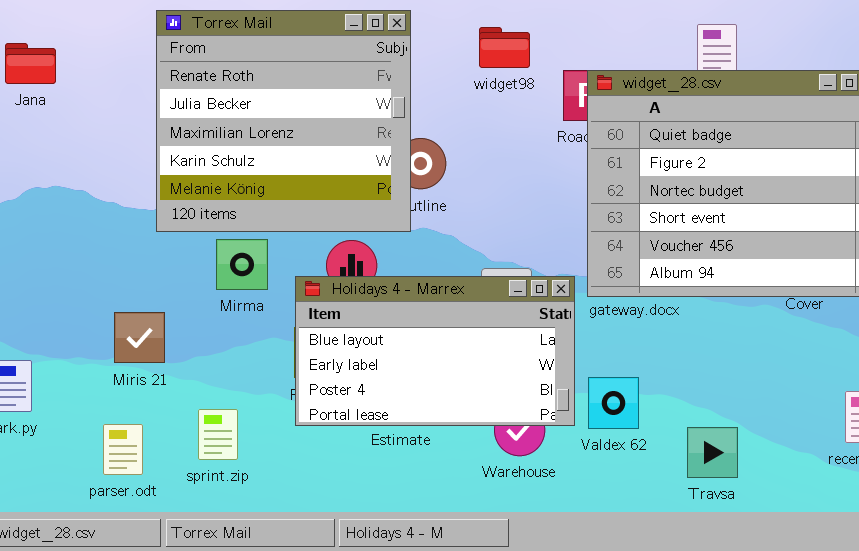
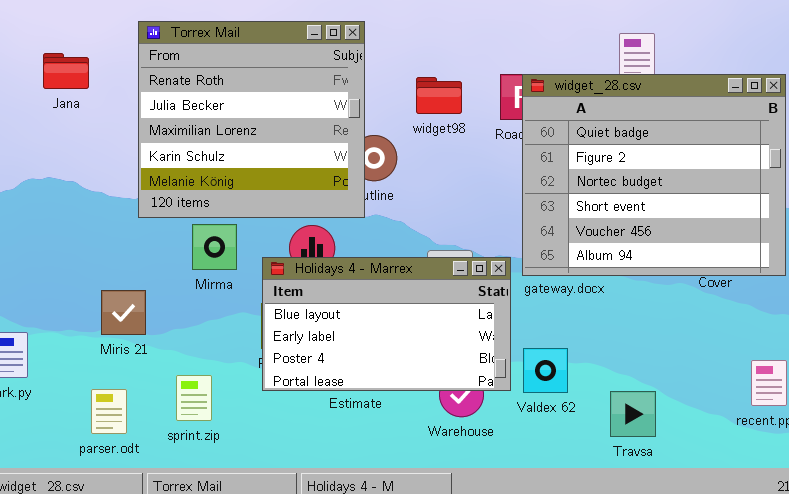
widget98: [479,27,530,68] -> [416,77,462,114], moved
Jana: [5,43,56,84] -> [43,53,89,89], moved

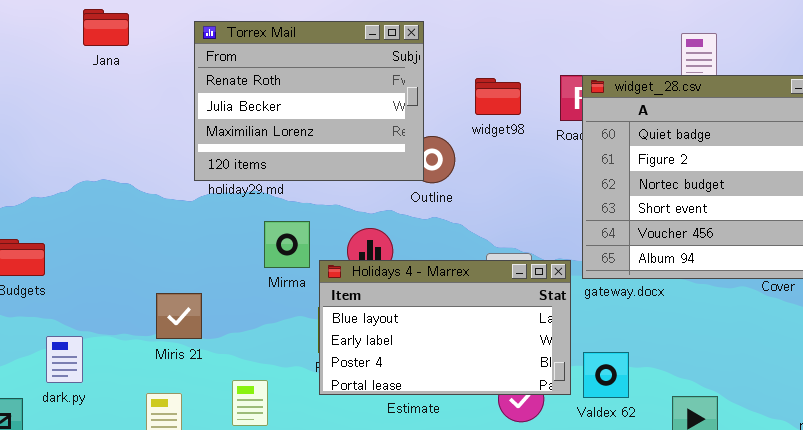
Torrex Mail: [138,21,365,218] -> [194,21,424,181], resized
Jana: [43,53,89,89] -> [83,9,129,46], moved
Mirma: [192,224,237,270] -> [264,221,310,268], moved

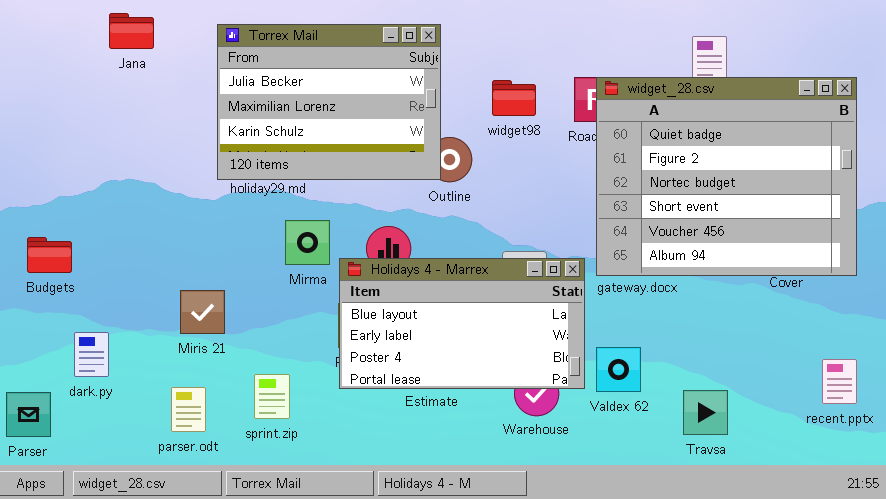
Torrex Mail: [194,21,424,181] -> [217,24,441,180], scrolled down 1 row

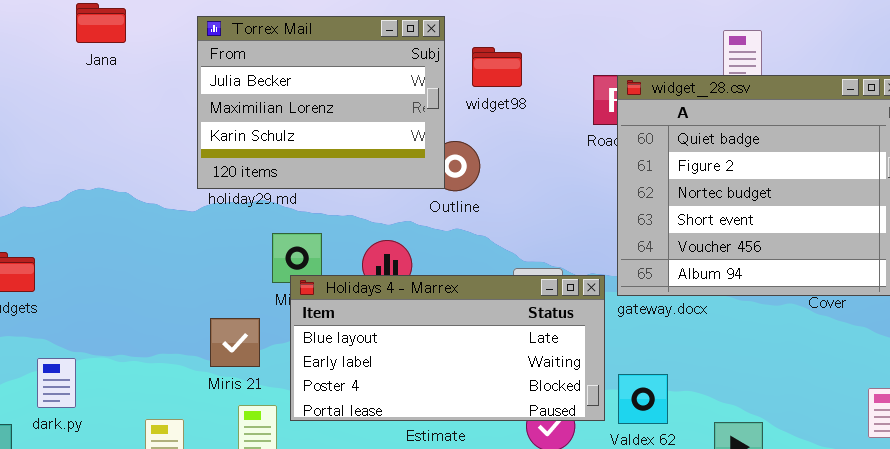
widget98: [492,80,536,116] -> [472,47,522,87], moved
Holidays 4 - Marrex: [339,258,585,389] -> [290,275,605,421], resized
Miris 21: [180,290,225,334] -> [210,318,260,367], moved

